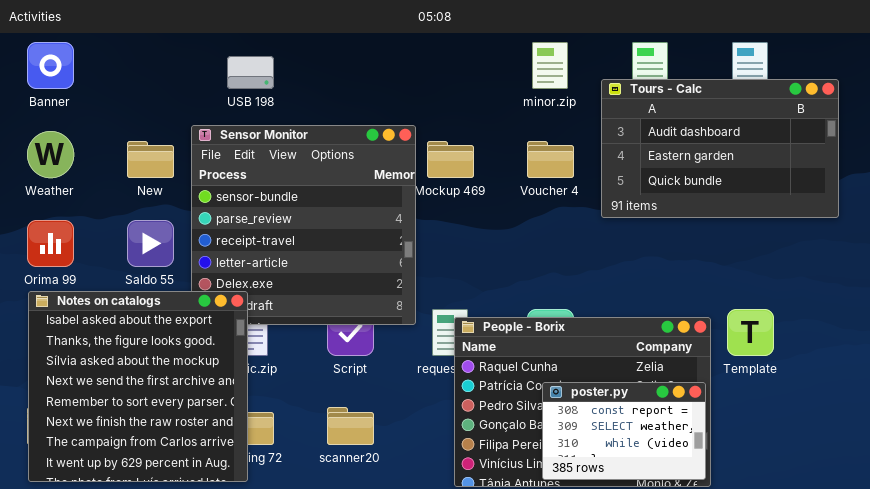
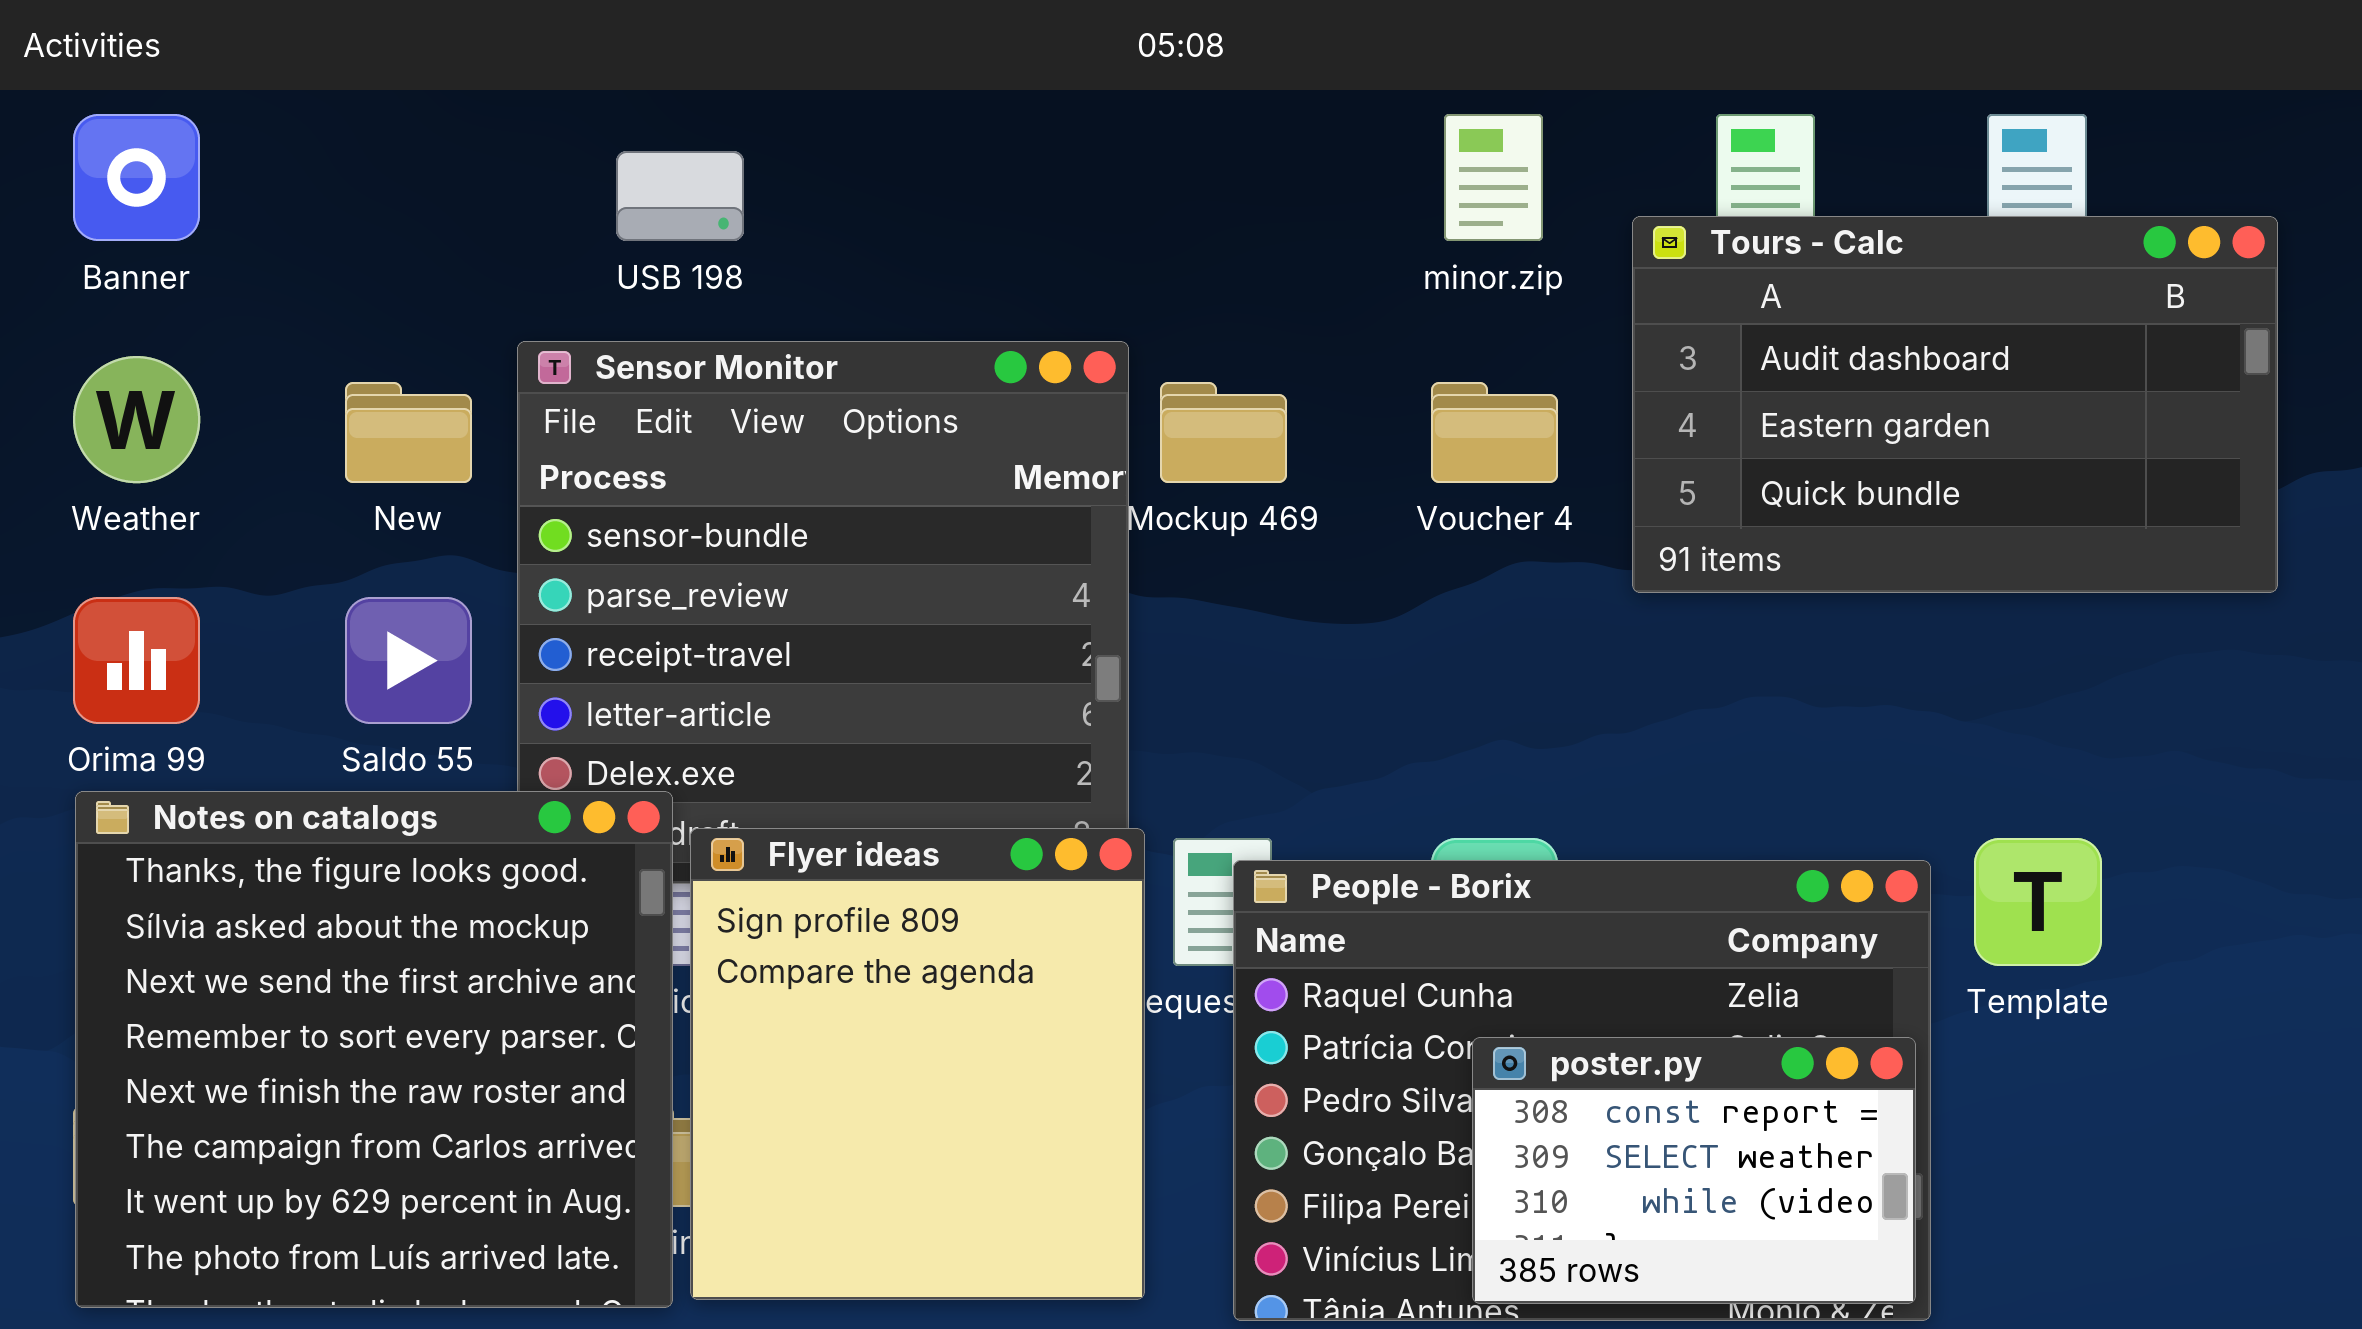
Notes on catalogs: [28,291,248,482] -> [75,791,673,1308], scrolled down 1 row
Flyer ideas: none -> [690,828,1145,1300], opened

